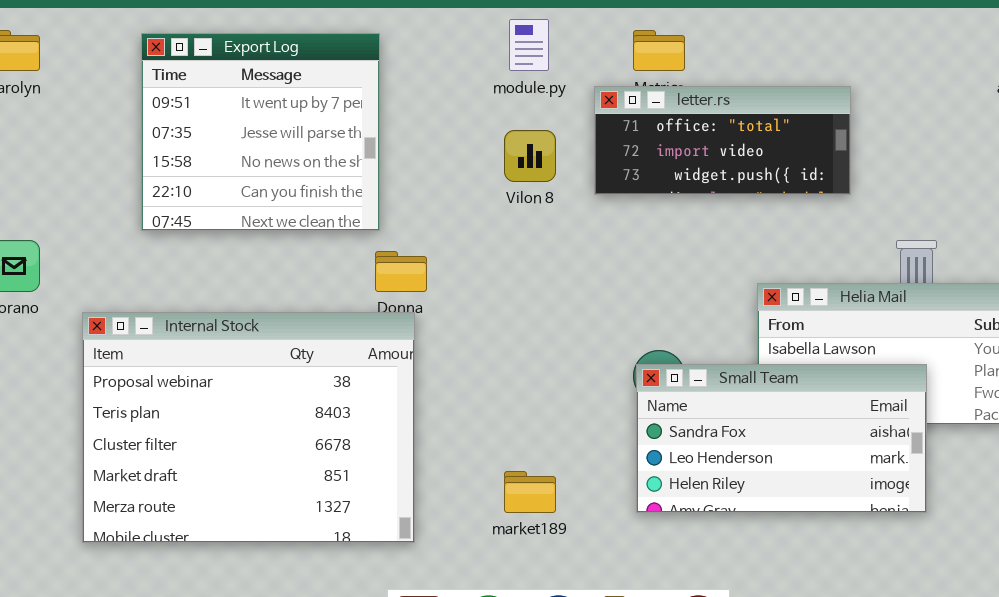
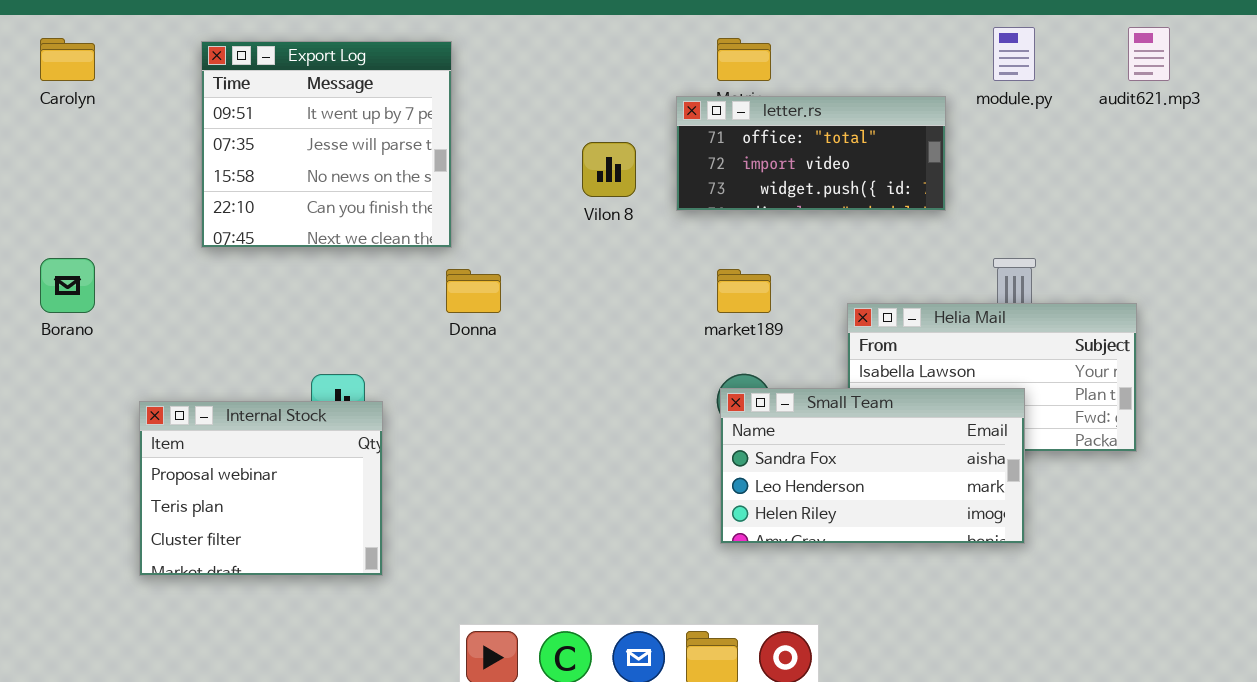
module.py: [509,19,549,71] -> [993,27,1035,81], moved
Internal Stock: [82,312,415,543] -> [139,401,383,576], resized
market189: [504,471,556,513] -> [717,269,771,313], moved

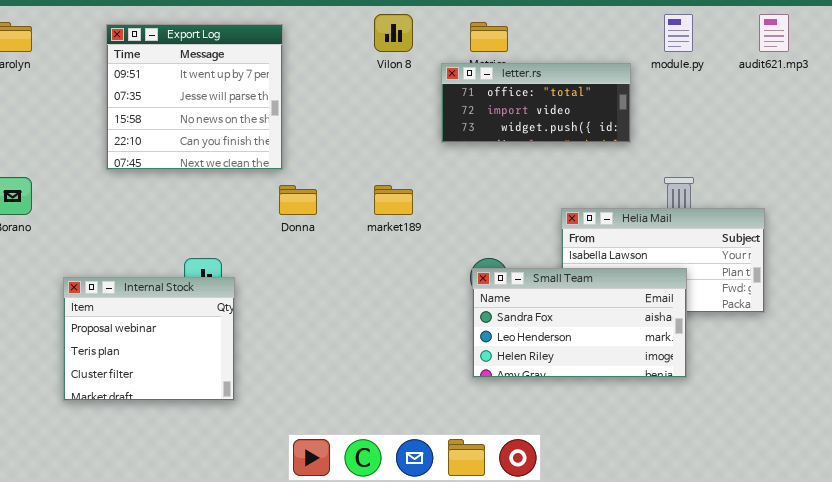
Vilon 8: [582,142,636,197] -> [374,14,413,52], moved
market189: [717,269,771,313] -> [374,185,413,215], moved

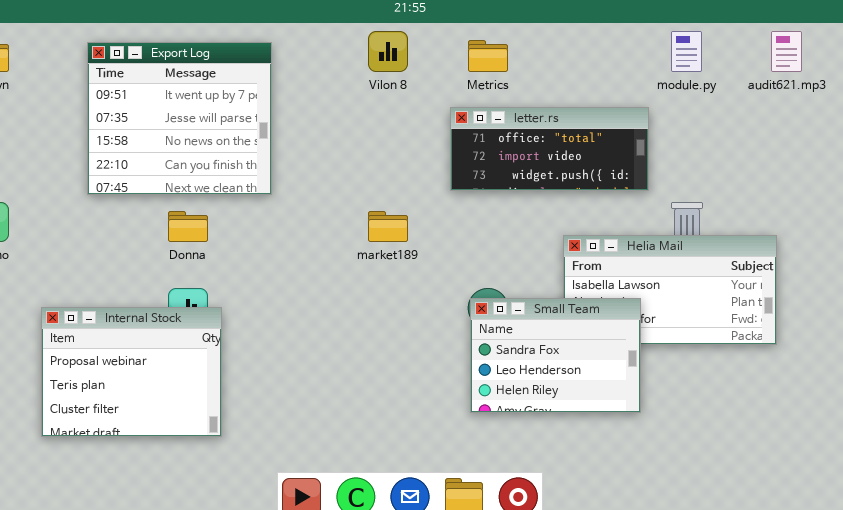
letter.rs: [441,63,631,143] -> [450,107,649,191], moved
Donna: [279,185,317,215] -> [168,211,208,242], moved
Small Team: [472,268,687,378] -> [470,298,641,413], resized

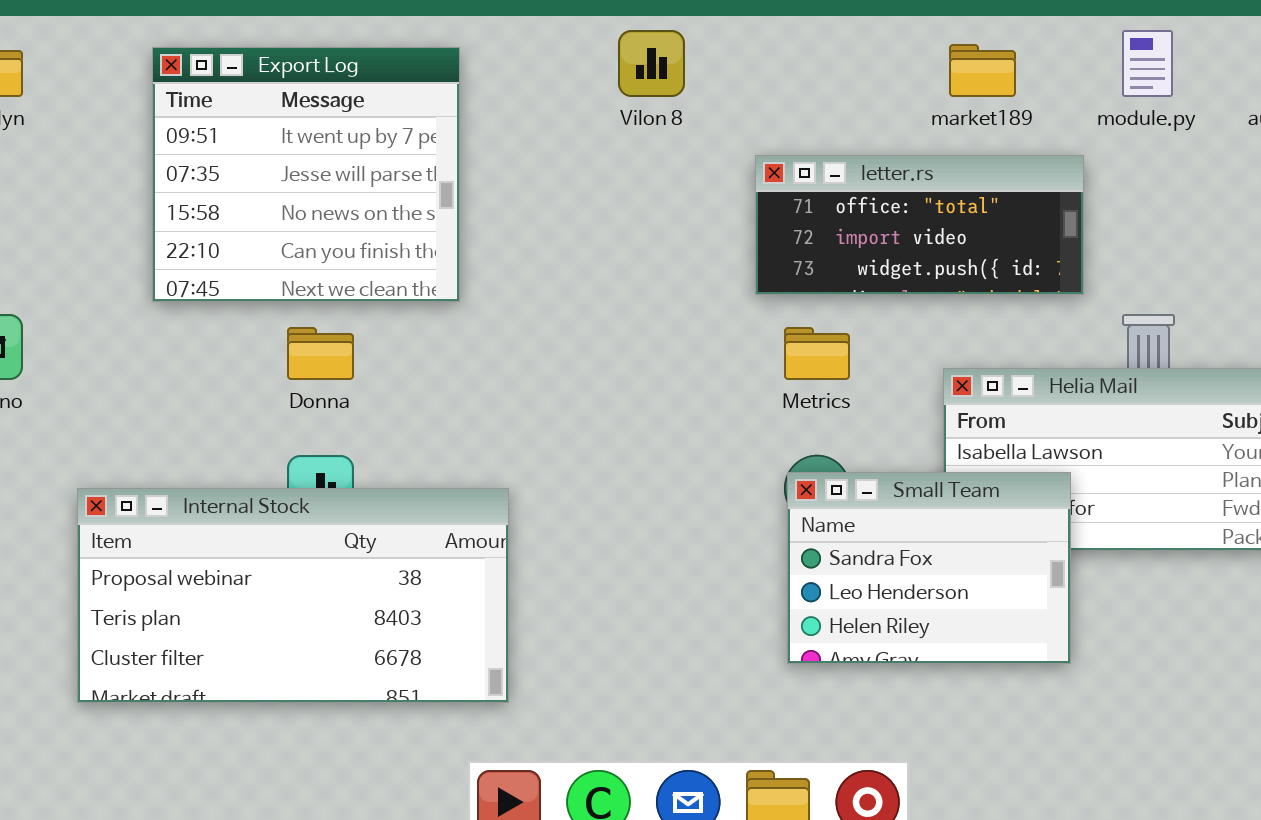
Metrics: [468,40,508,72] -> [784,327,850,380], moved
market189: [368,211,408,242] -> [949,44,1016,97], moved
Internal Stock: [41,307,222,437] -> [77,488,509,703], resized

